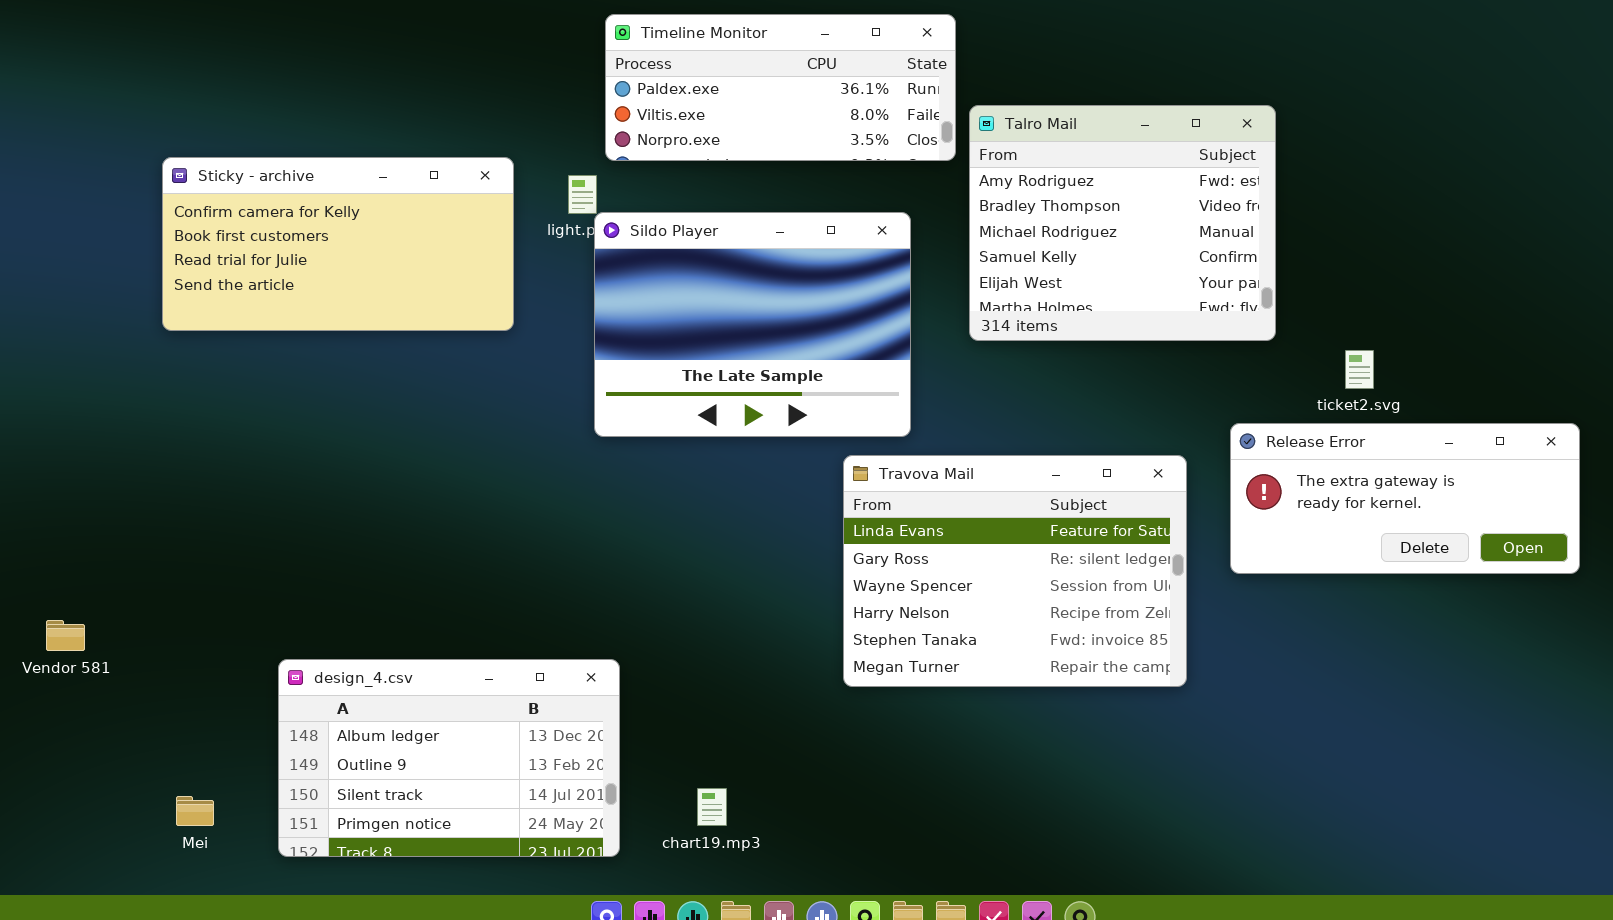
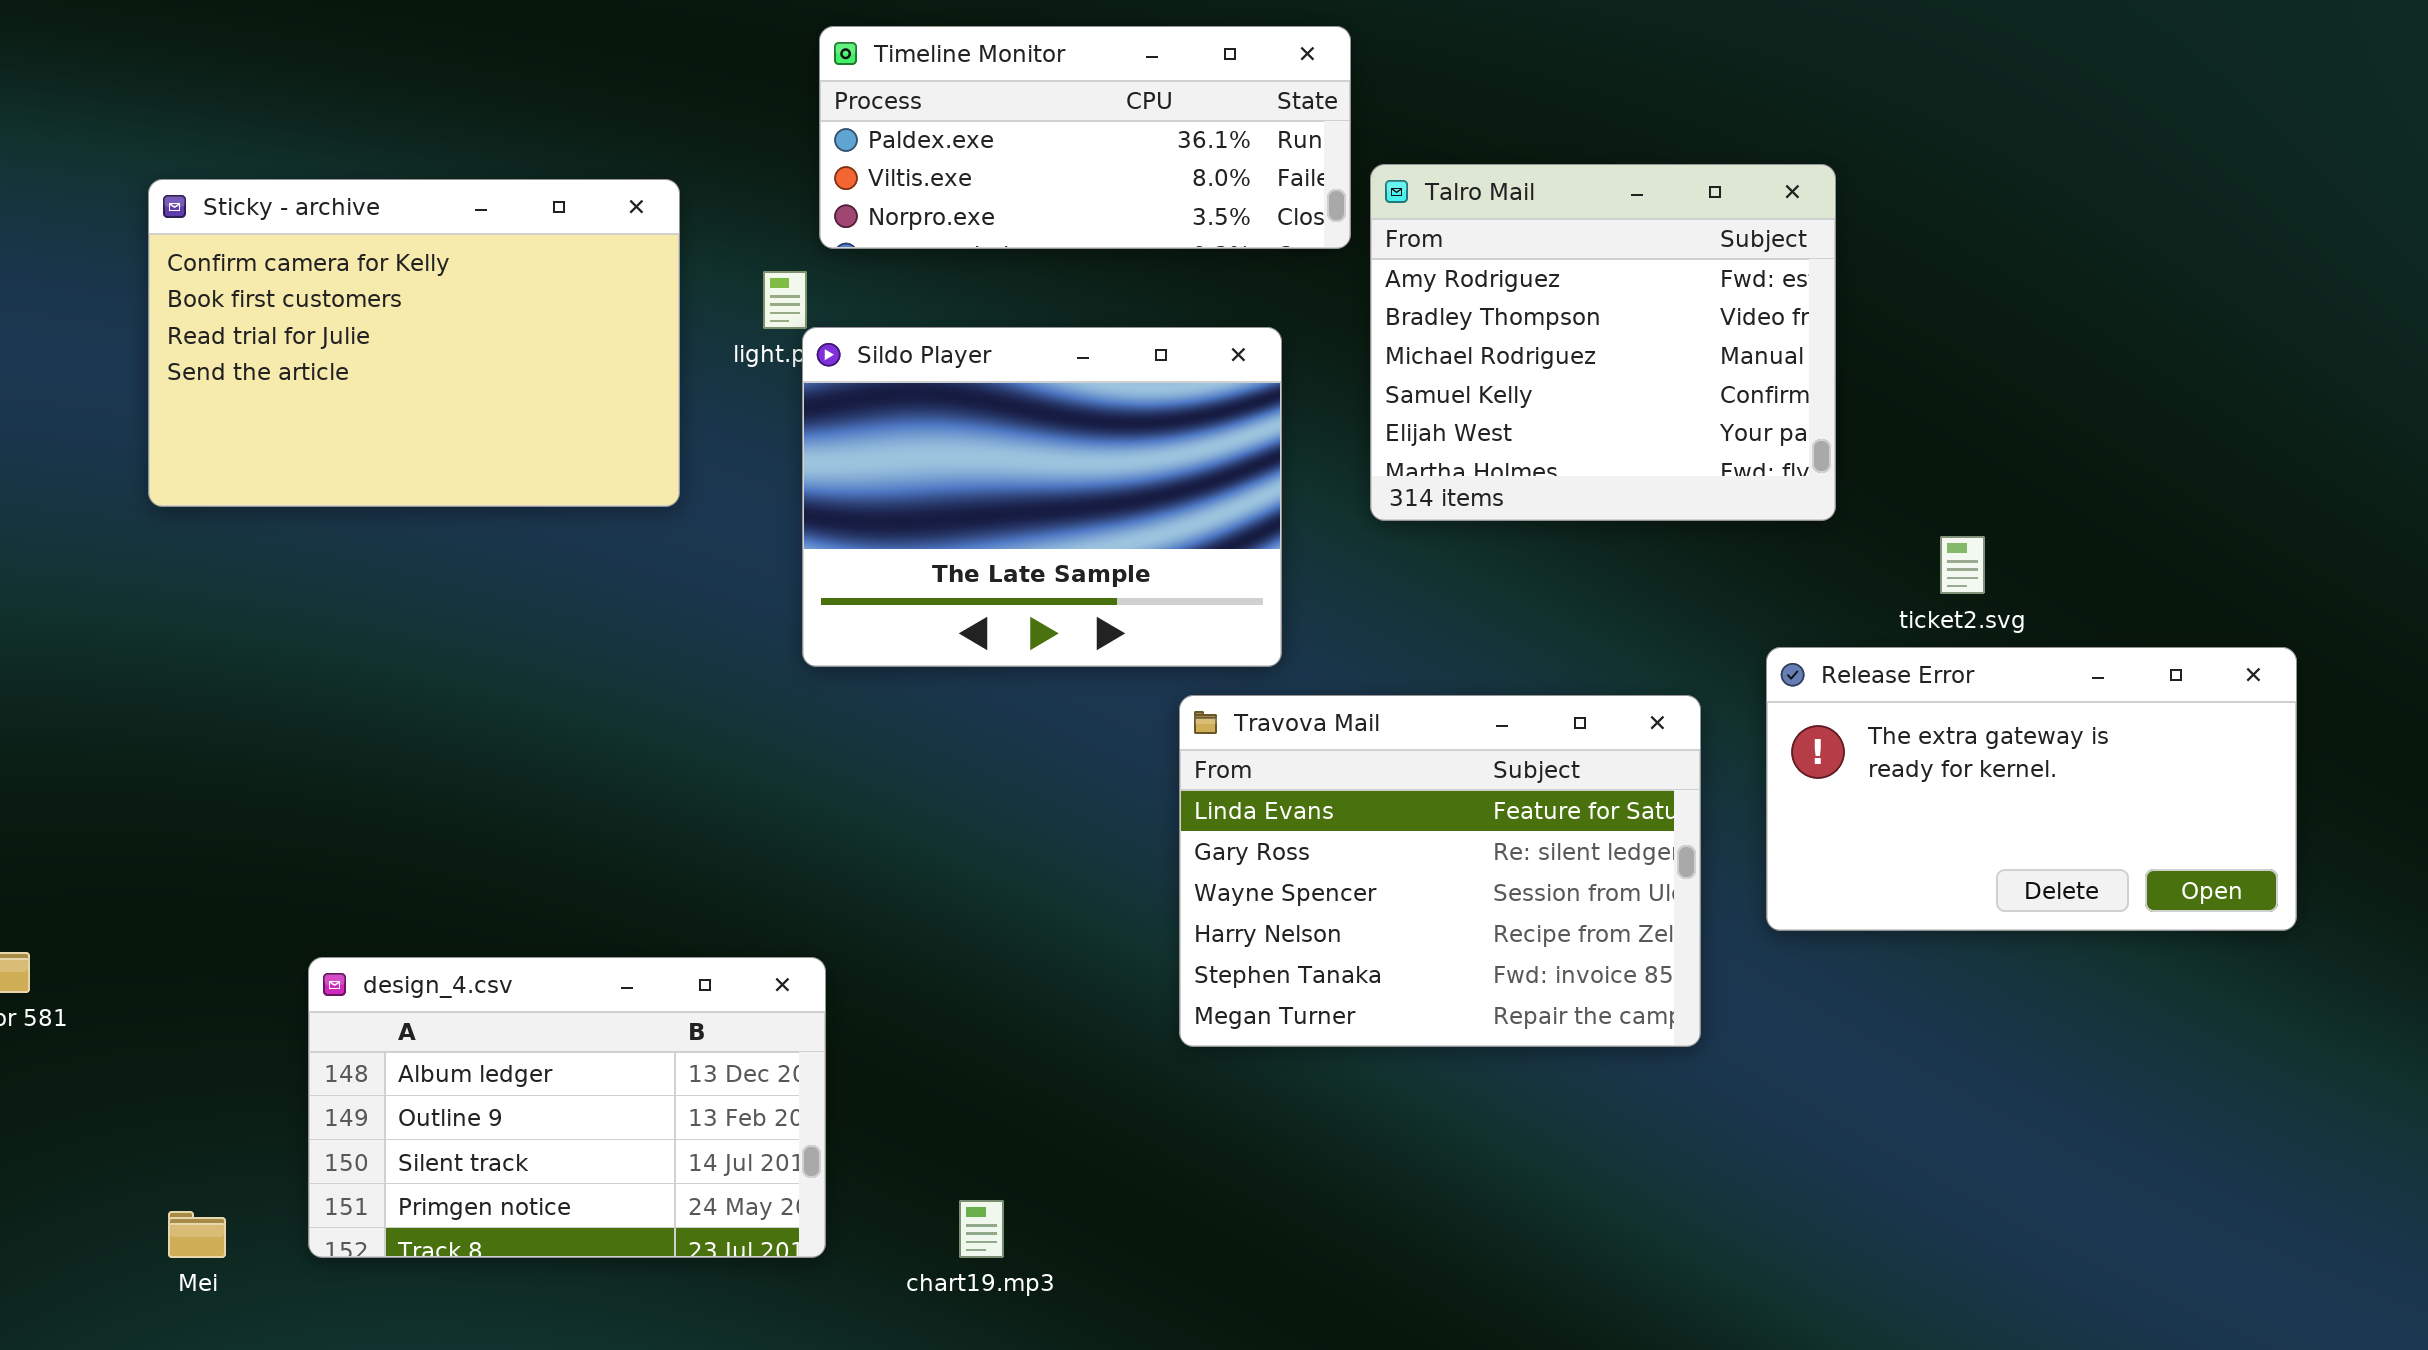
Sticky - archive: [162,157,514,331] -> [148,179,680,507], resized
Release Error: [1230,423,1580,574] -> [1766,647,2297,931], resized
design_4.csv: [278,659,620,857] -> [308,957,826,1258], moved

